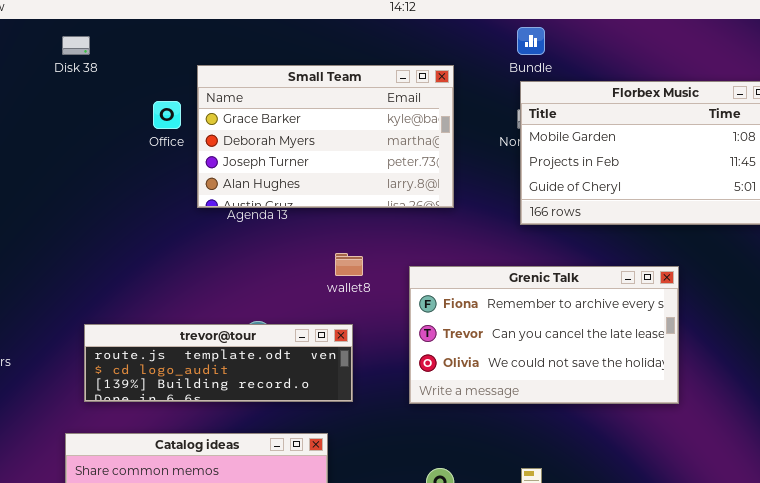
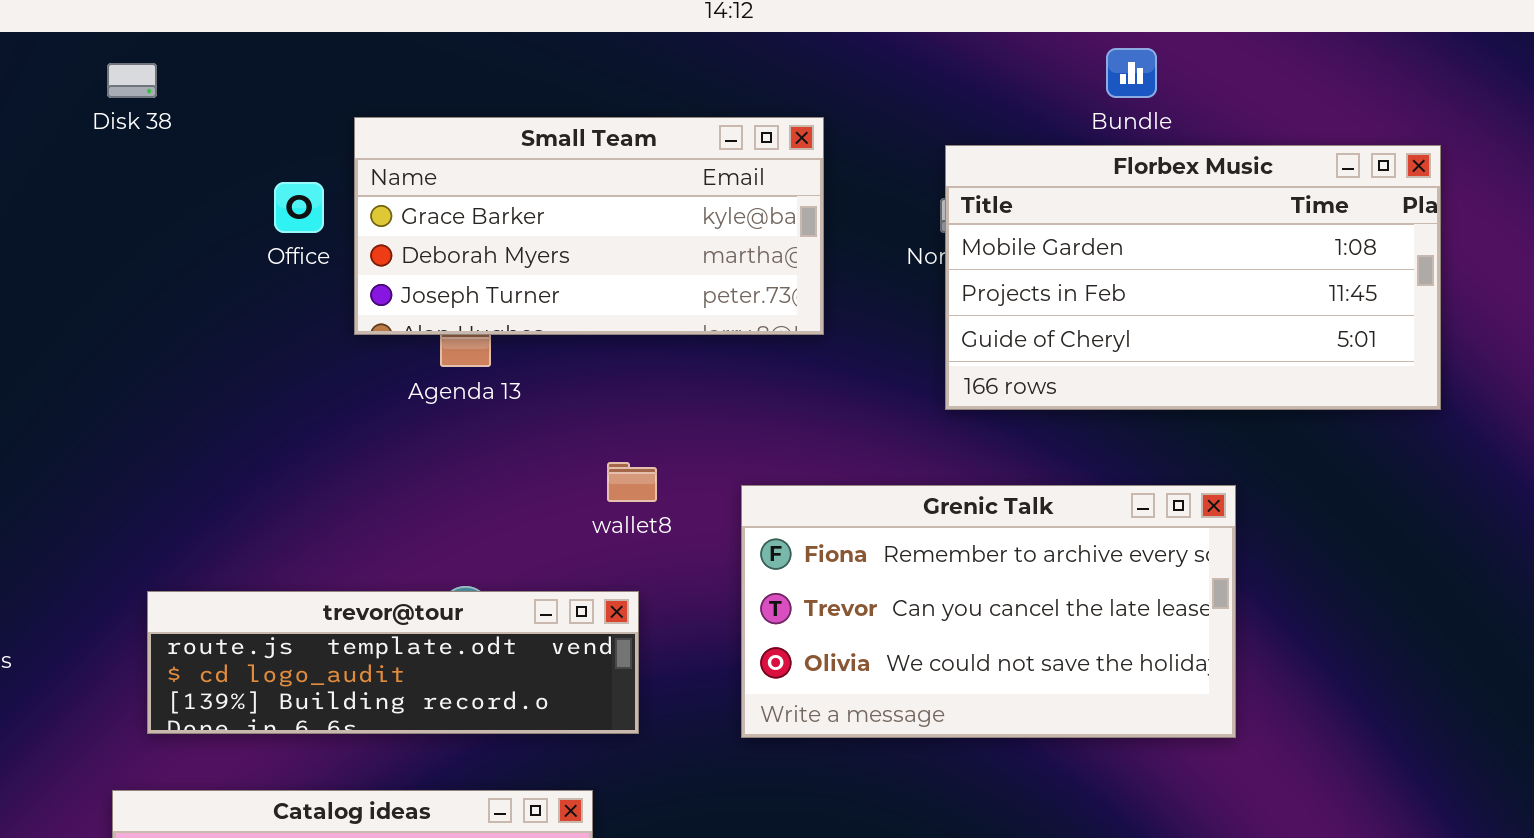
Bundle: [517,27,545,55] -> [1106,48,1157,98], moved
Small Team: [197,65,454,208] -> [354,117,824,335], resized

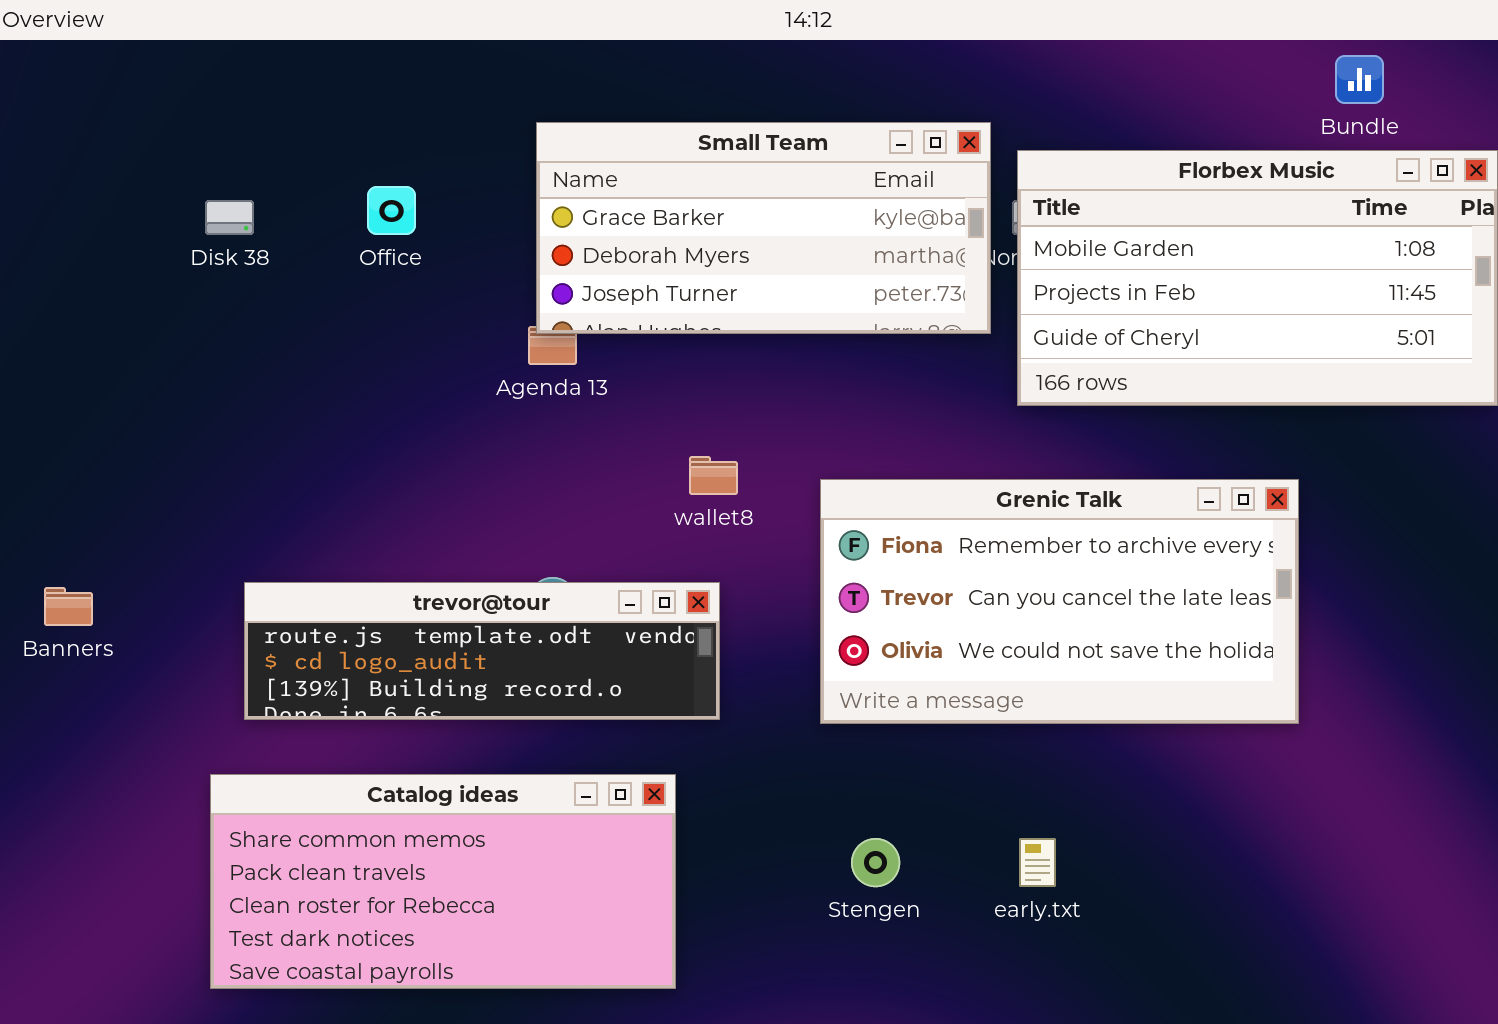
Bundle: [1106,48,1157,98] -> [1335,55,1384,104], moved
Disk 38: [107,63,157,98] -> [205,200,254,235], moved
Small Team: [354,117,824,335] -> [536,122,991,334], moved

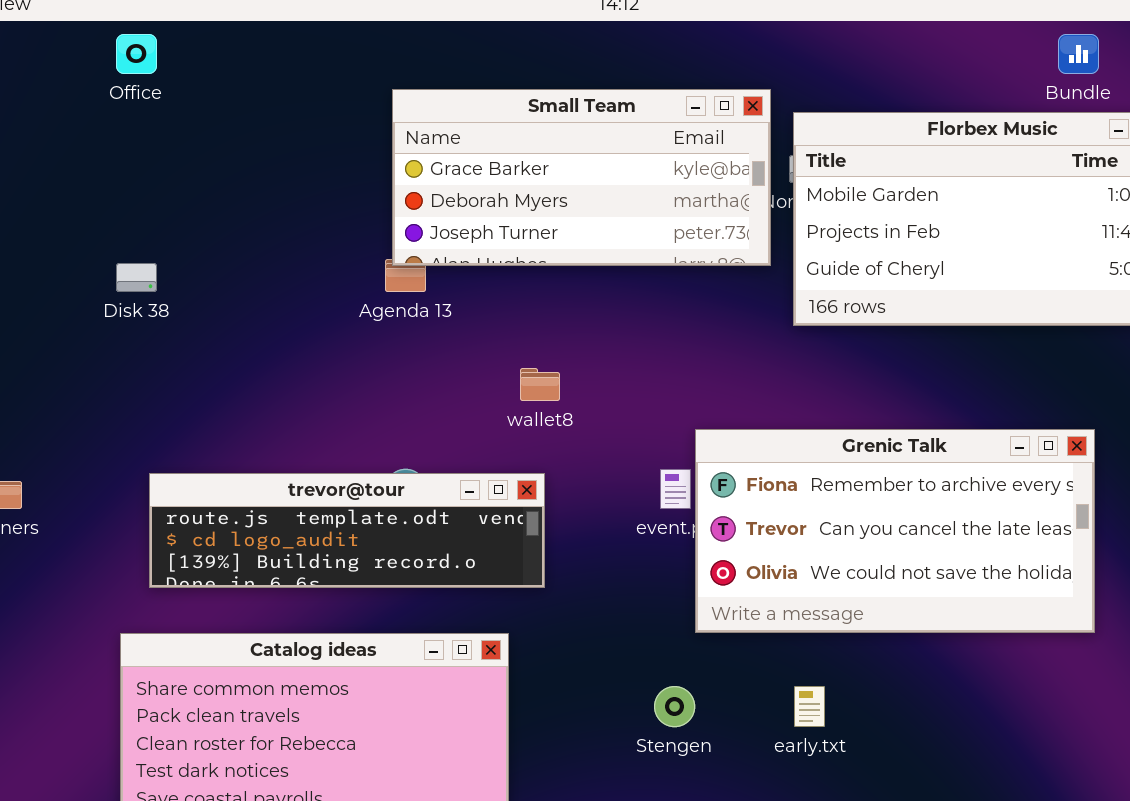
Office: [367,186,416,235] -> [116,34,157,74], moved
Disk 38: [205,200,254,235] -> [116,263,157,292], moved
Grenic Talk: [820,479,1299,724] -> [695,429,1095,633], moved

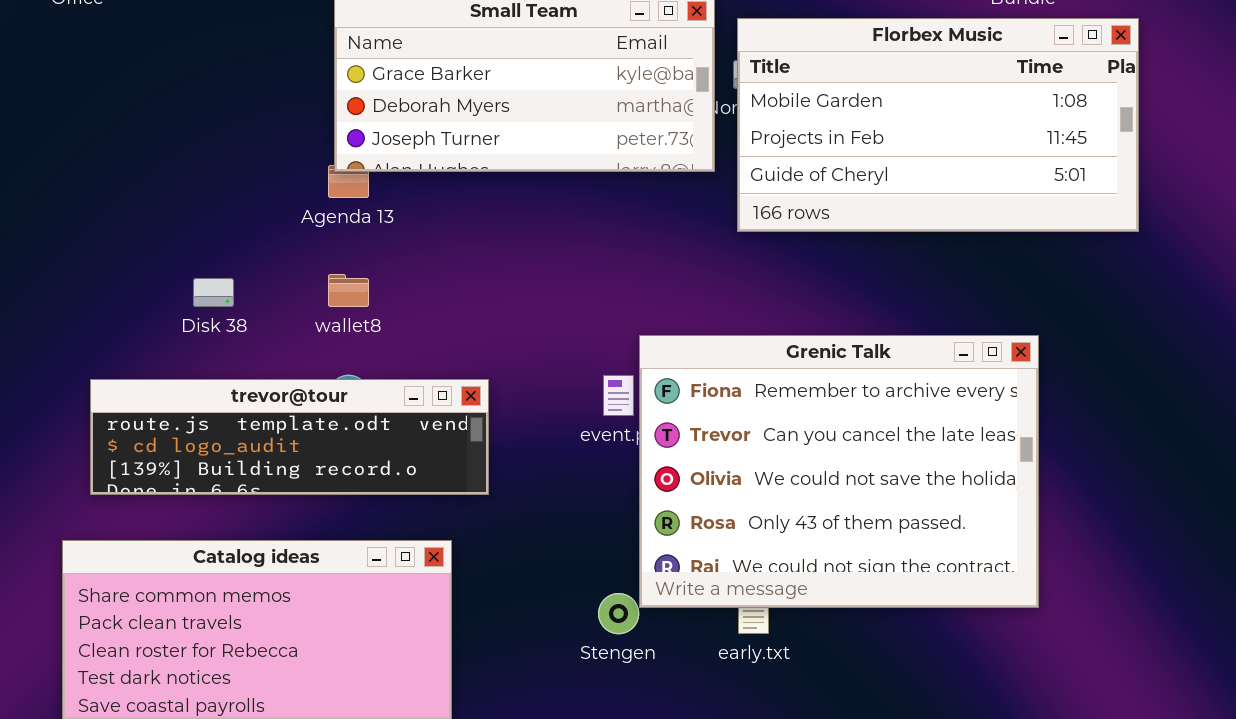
Disk 38: [116,263,157,292] -> [193,278,234,307], moved
wallet8: [520,368,560,401] -> [328,274,369,307], moved
Grenic Talk: [695,429,1095,633] -> [639,335,1039,608], resized

